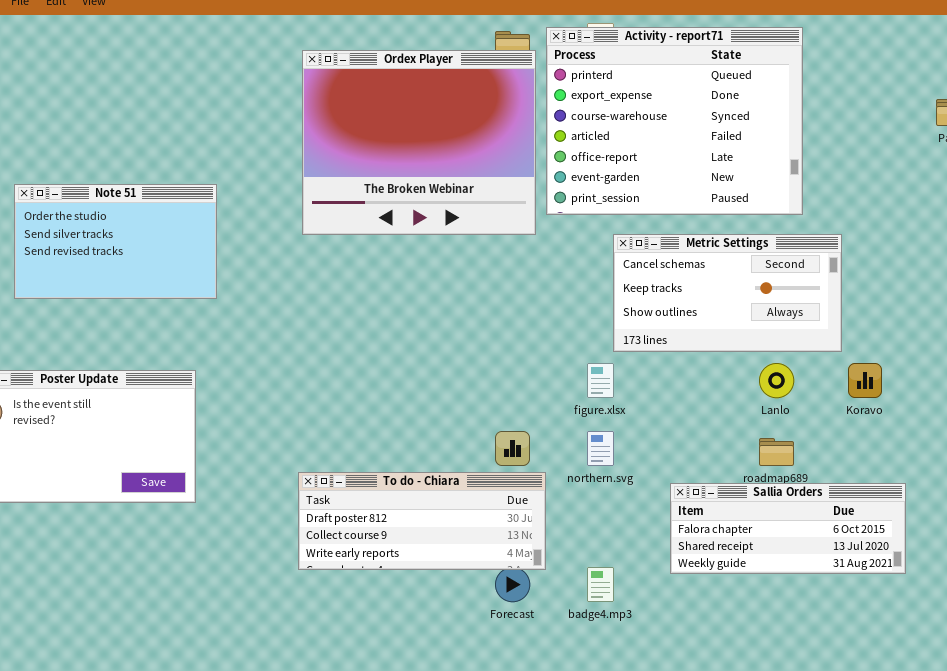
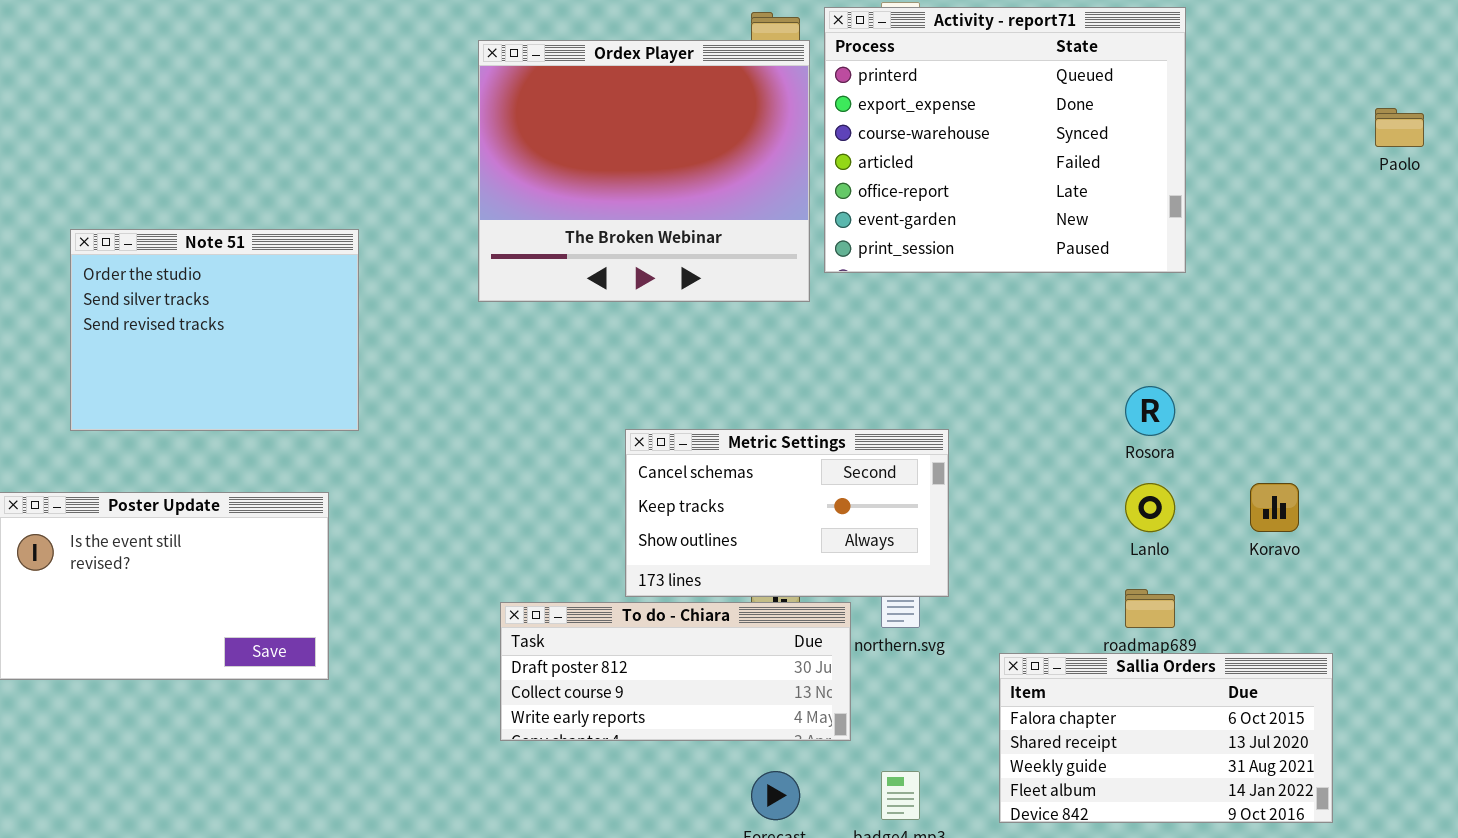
Note 51: [14,184,217,299] -> [70,229,359,431], resized
Metric Settings: [613,234,842,352] -> [625,429,949,597], moved
To do - Chiara: [298,472,546,570] -> [500,602,851,741], moved
Sallia Orders: [670,483,906,574] -> [999,653,1333,823], resized

